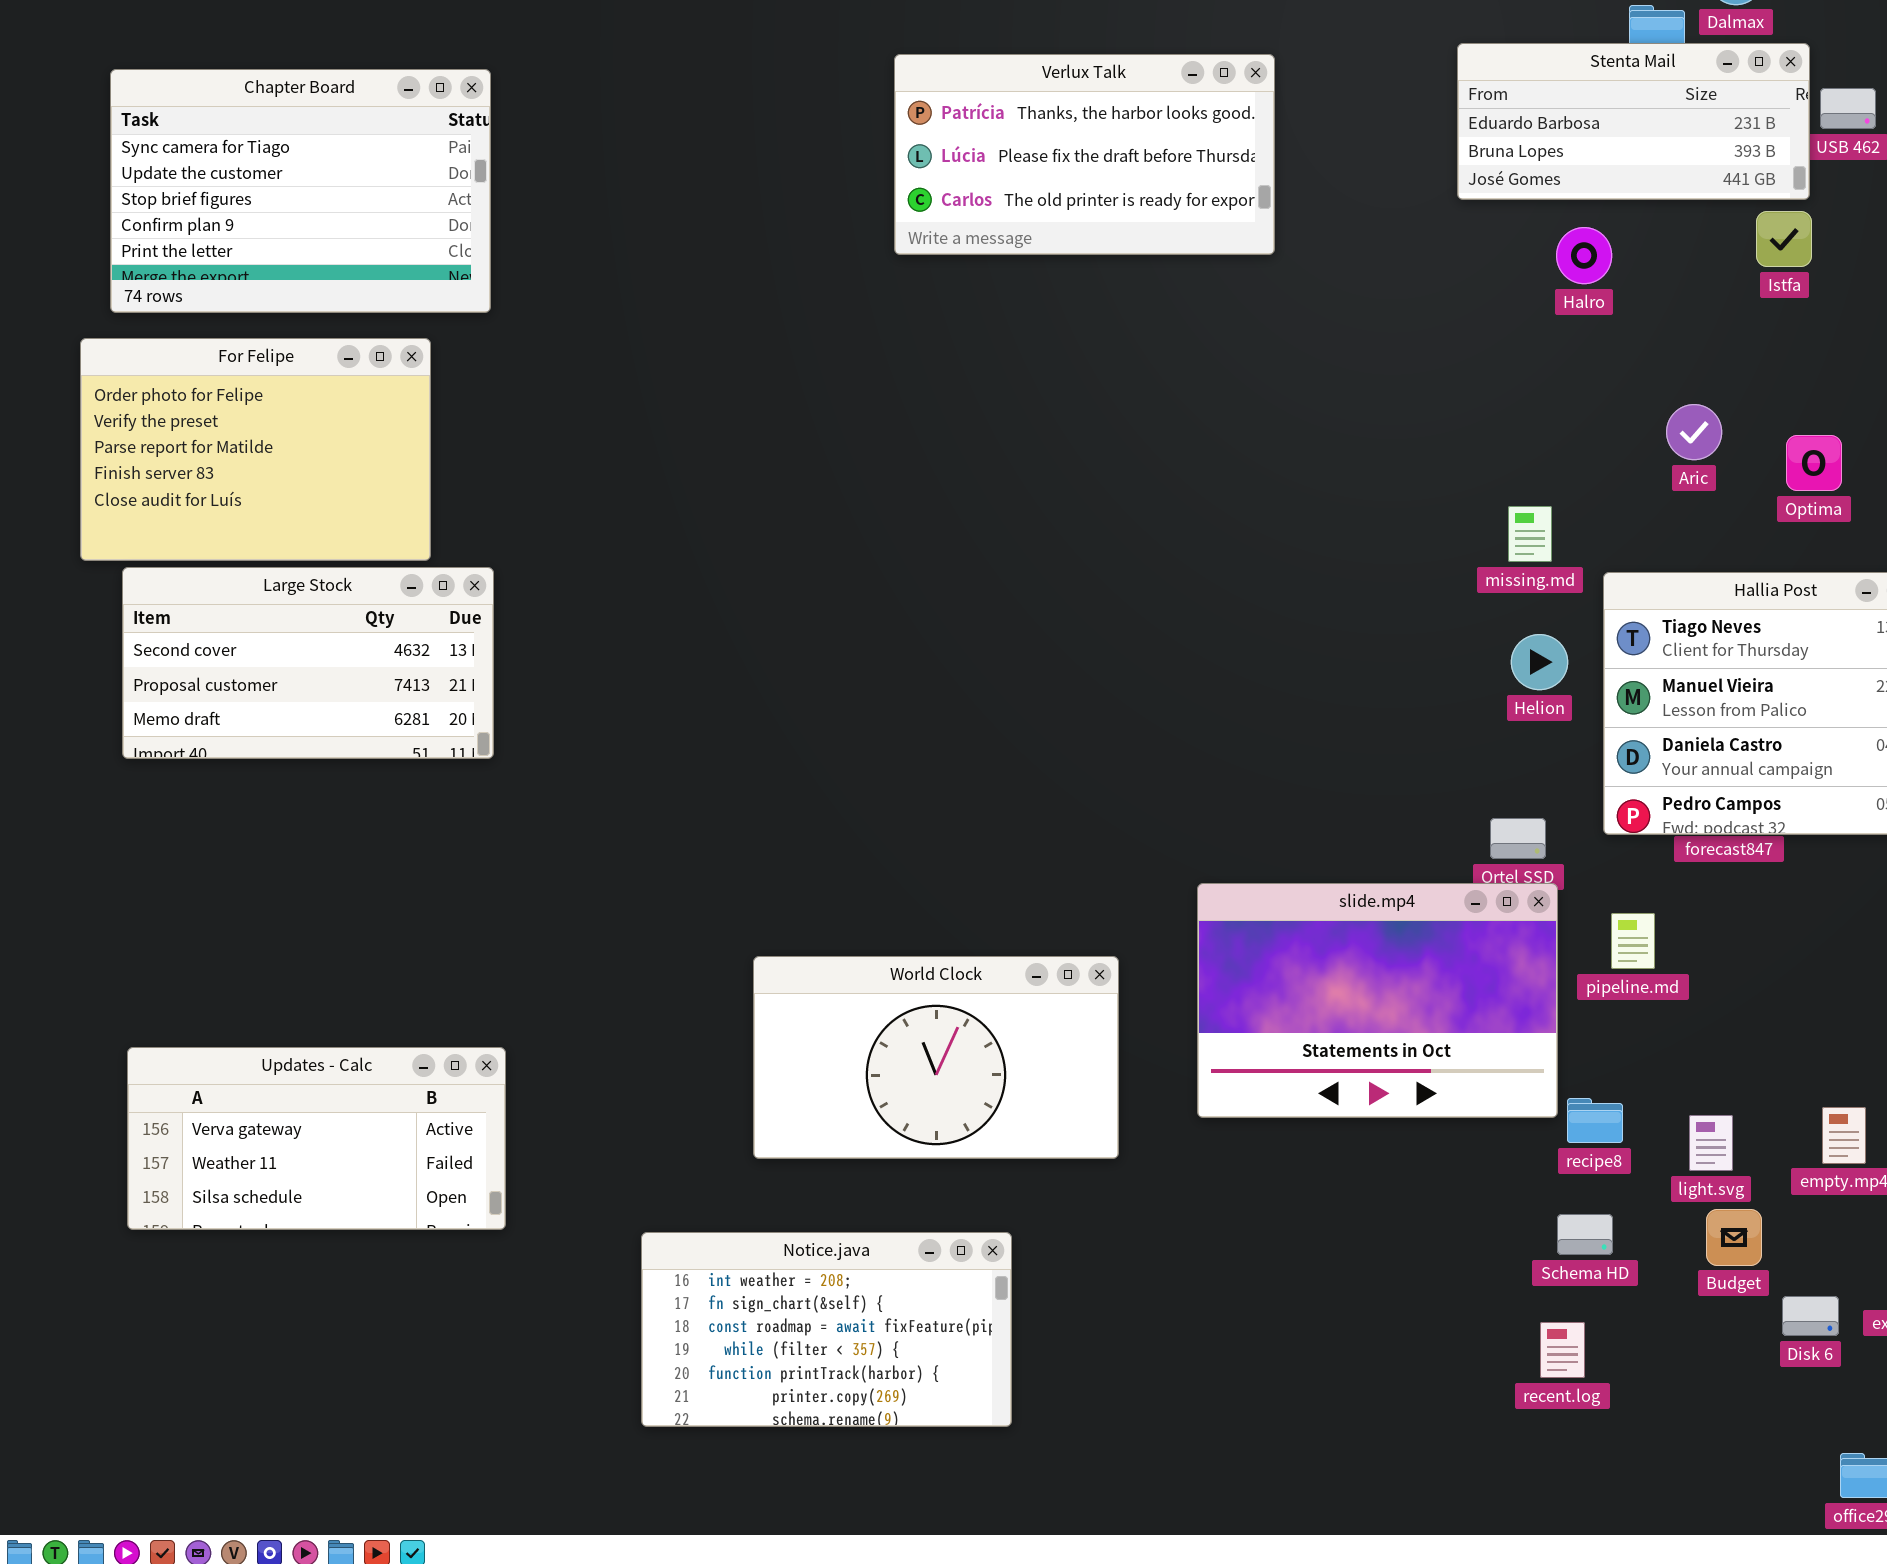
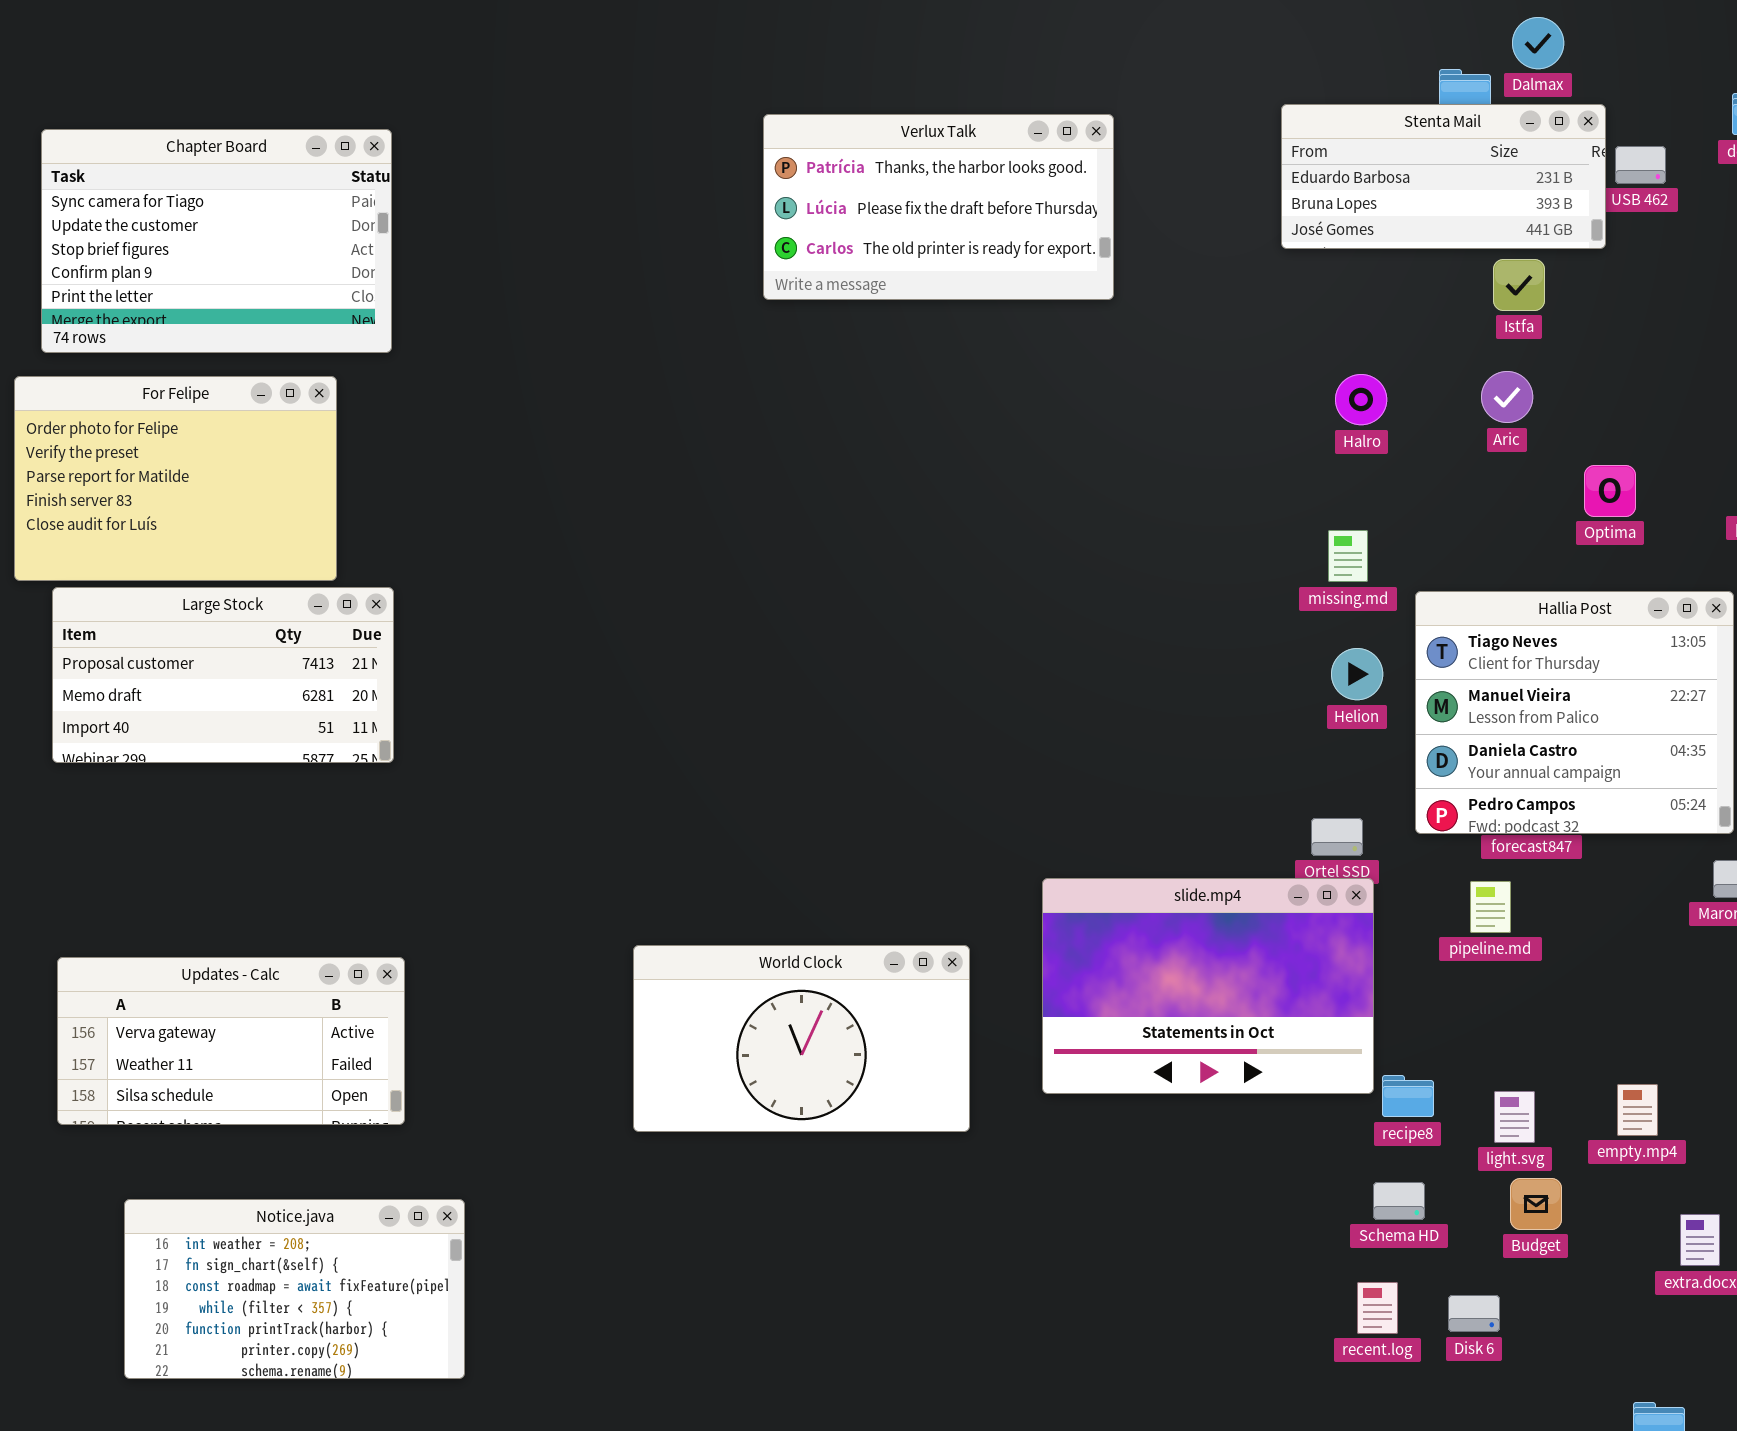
Istfa: [1756,211,1812,267] -> [1493,259,1545,311], moved
Halro: [1556,227,1612,284] -> [1335,374,1387,425], moved
Aric: [1666,404,1722,460] -> [1481,371,1533,423], moved
Large Stock: [122,567,494,759] -> [52,587,394,763], scrolled down 1 row
pipeline.md: [1611,913,1655,969] -> [1470,881,1511,933], moved
Updates - Calc: [127,1047,506,1230] -> [57,957,405,1125], moved
Notice.java: [641,1232,1012,1427] -> [124,1199,465,1379], moved
Disk 6: [1782,1296,1839,1336] -> [1448,1295,1500,1332], moved

